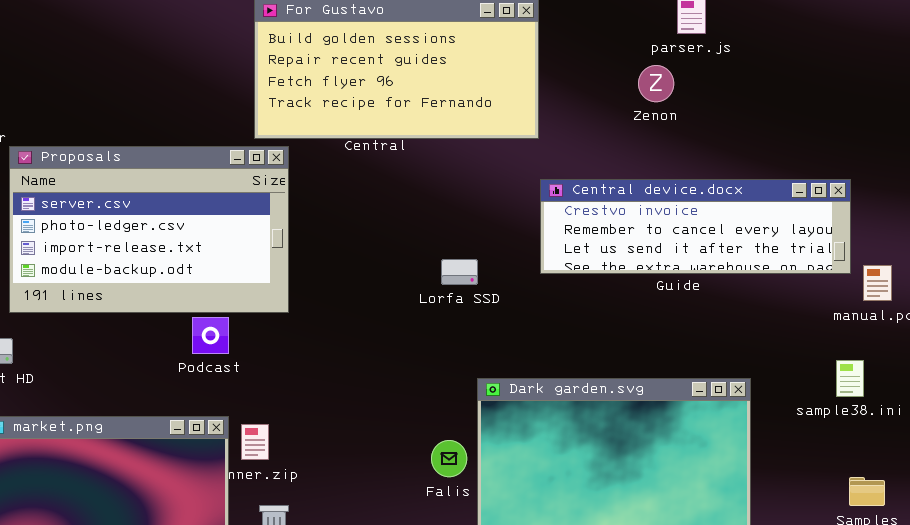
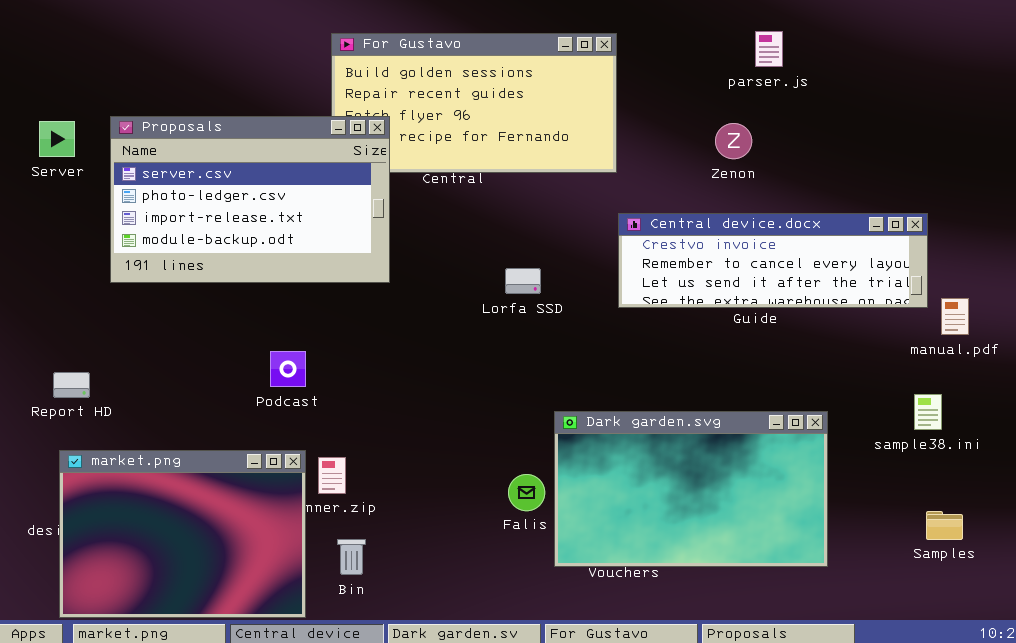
Zenon: [638,65,674,102] -> [715,123,752,159], moved
Proposals: [9,146,289,313] -> [110,116,390,283], moved
Lorfa SSD: [441,259,478,285] -> [505,268,541,294], moved

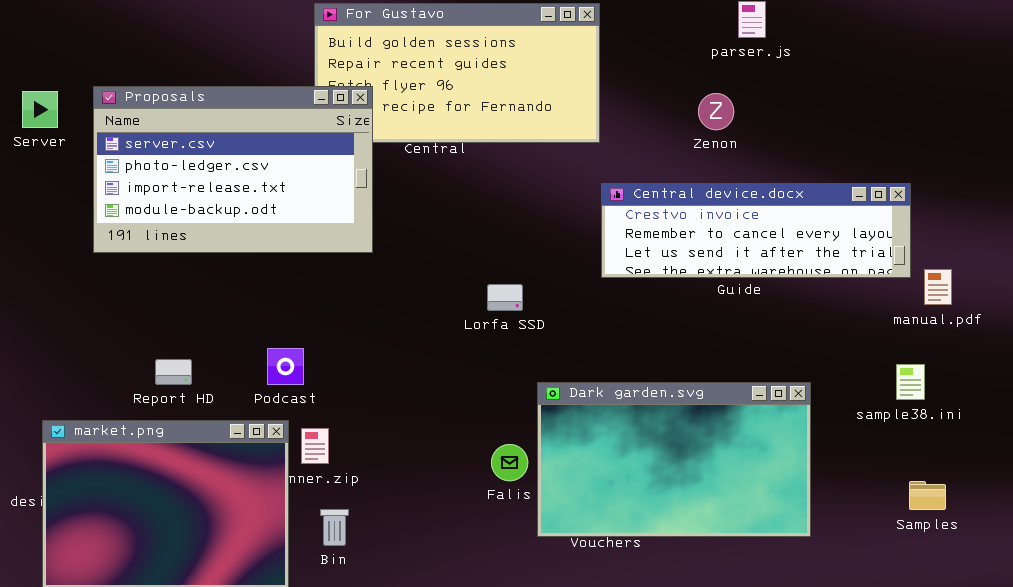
Lorfa SSD: [505,268,541,294] -> [487,284,523,311], moved
Podcast: [270,351,306,387] -> [267,348,304,385], moved
Report HD: [53,372,90,398] -> [155,359,192,385], moved

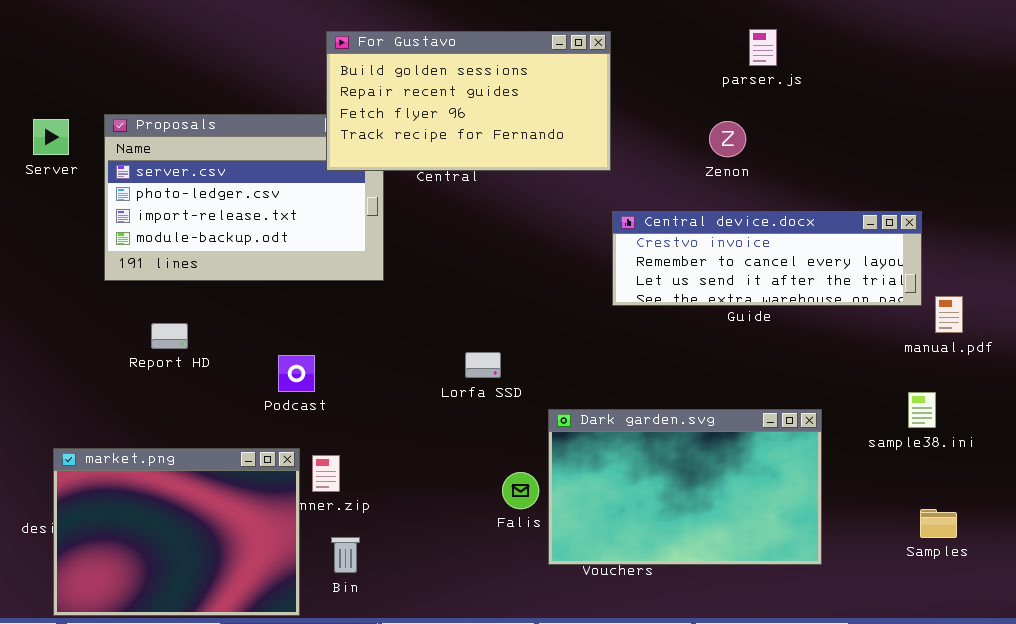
For Gustavo: [314,3,600,143] -> [326,31,611,171], raised
Lorfa SSD: [487,284,523,311] -> [465,352,501,378], moved
Podcast: [267,348,304,385] -> [278,355,315,392], moved
Report HD: [155,359,192,385] -> [151,323,188,349], moved

